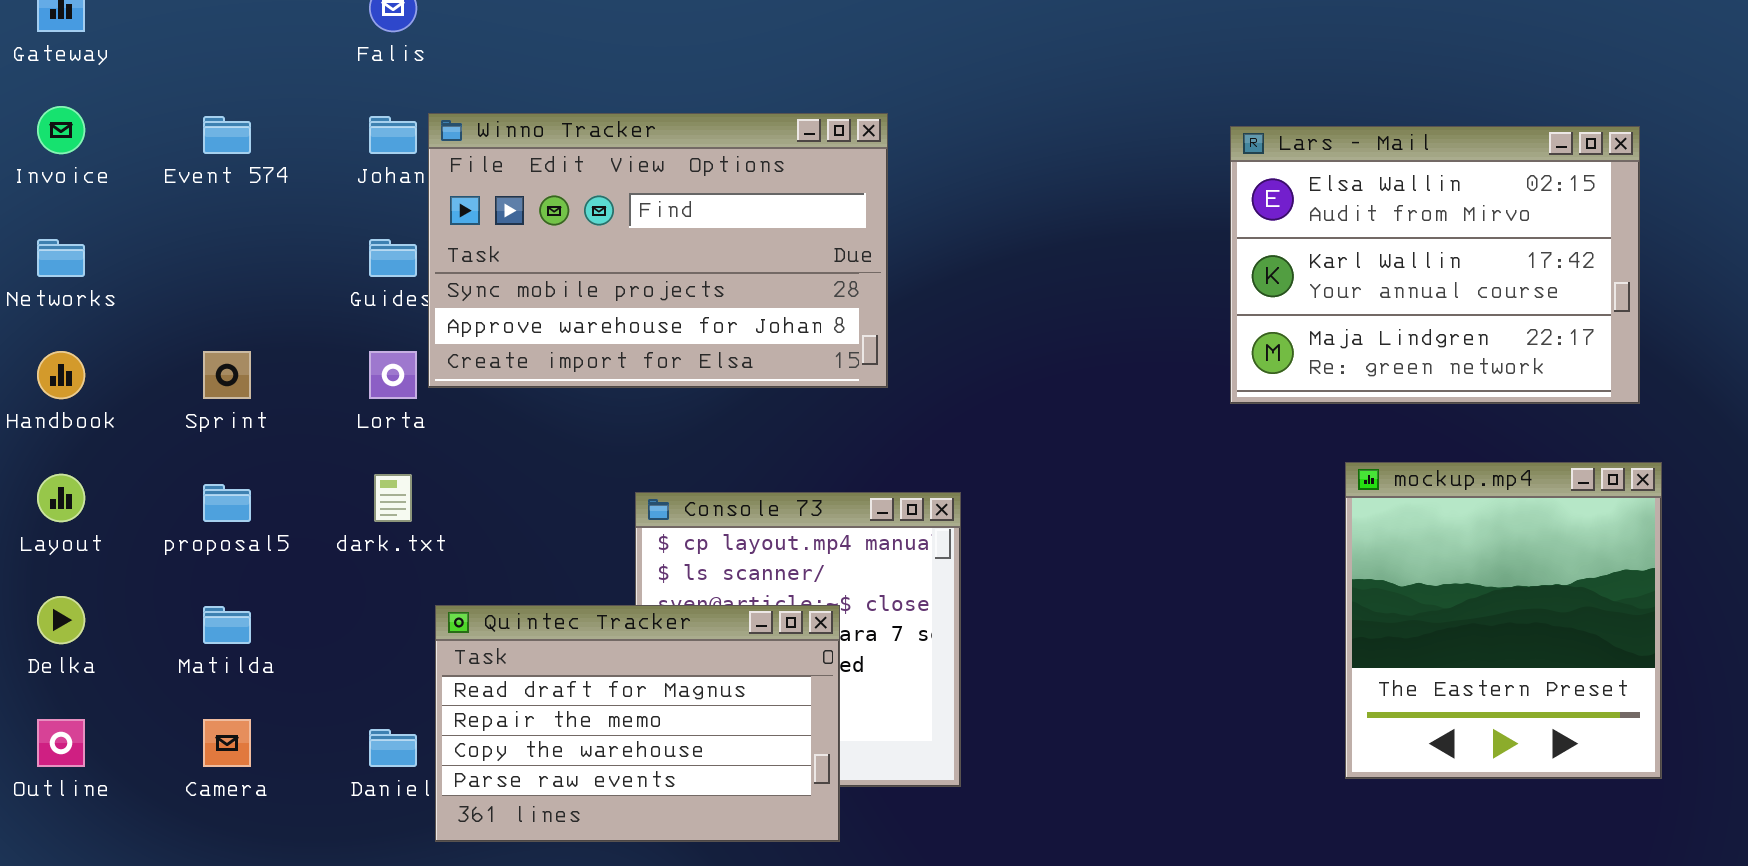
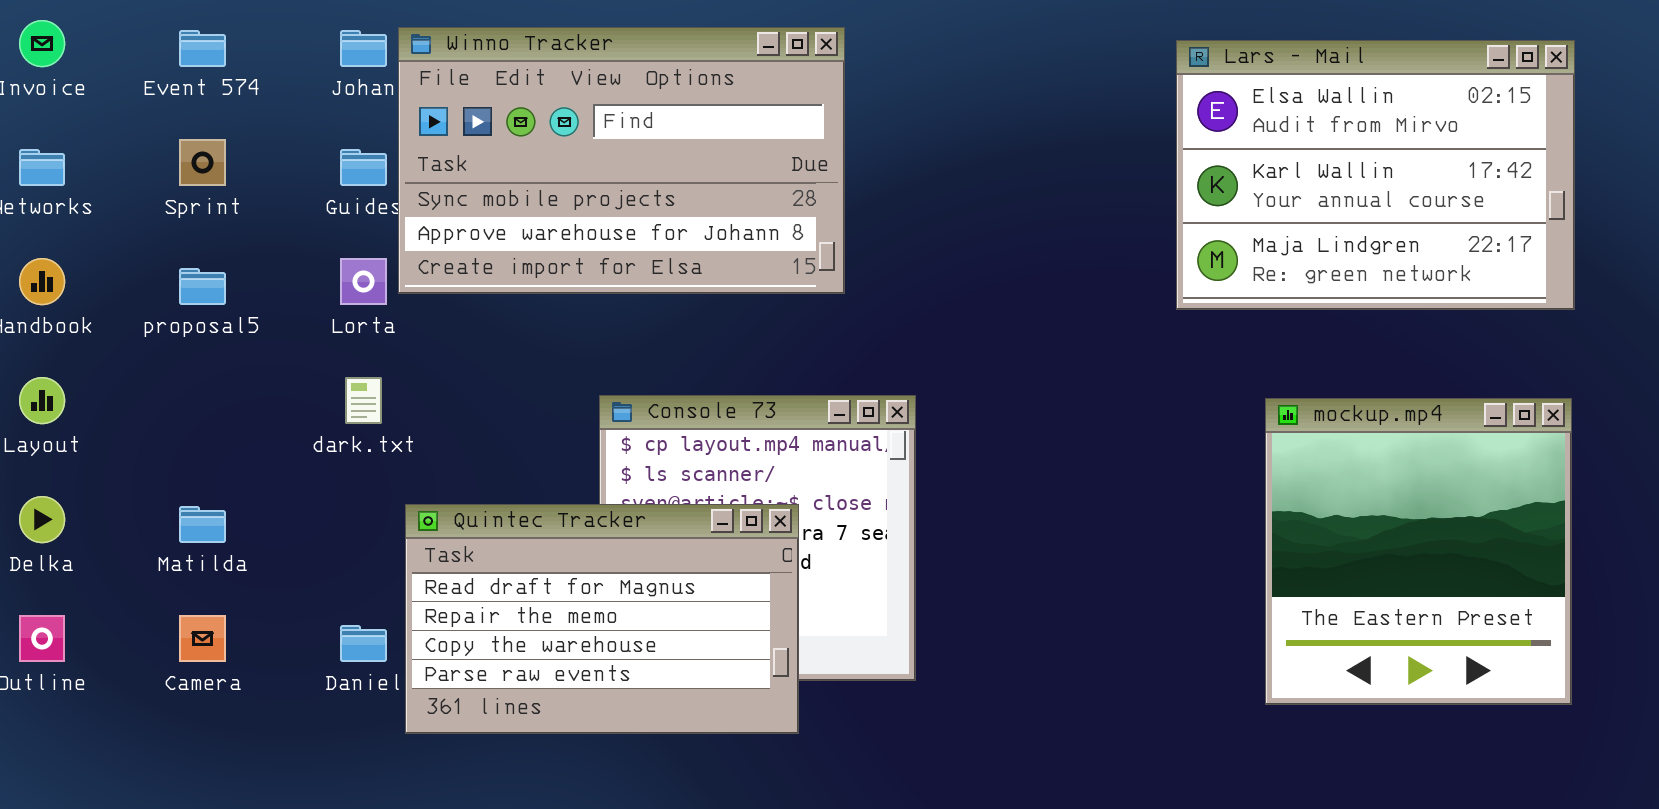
Sprint: [203,351,251,399] -> [179,139,226,186], moved
mockup.mp4: [1345,462,1662,779] -> [1265,398,1572,705], moved
proposal5: [203,484,251,522] -> [179,268,226,305], moved

